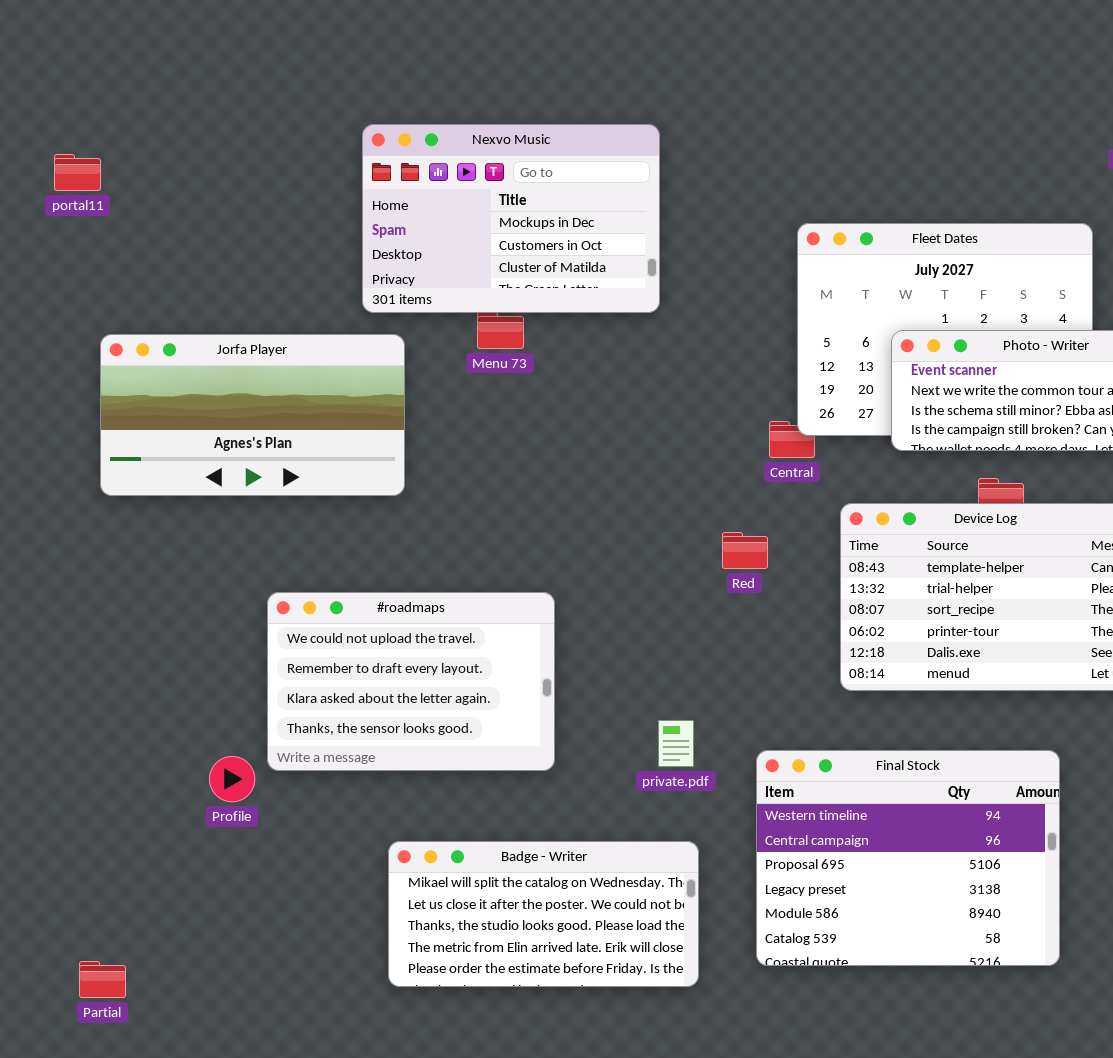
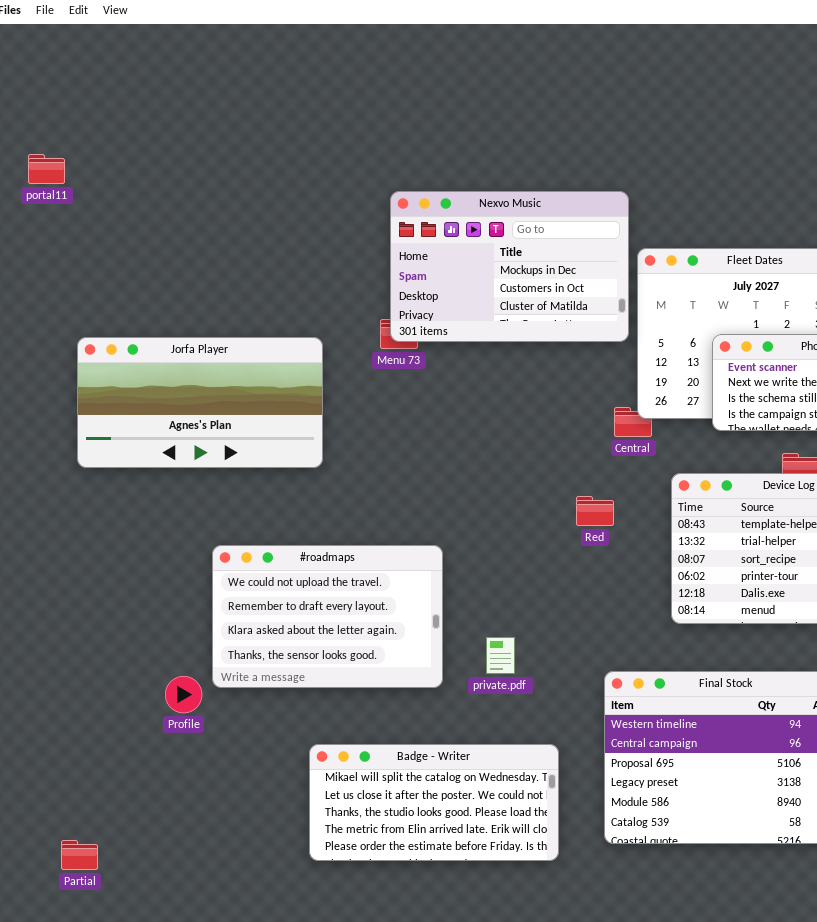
Nexvo Music: [362,124,660,313] -> [390,191,629,342], moved
portal11: [54,154,101,191] -> [28,154,65,184], moved
private.pdf: [658,720,694,767] -> [486,637,515,674], moved

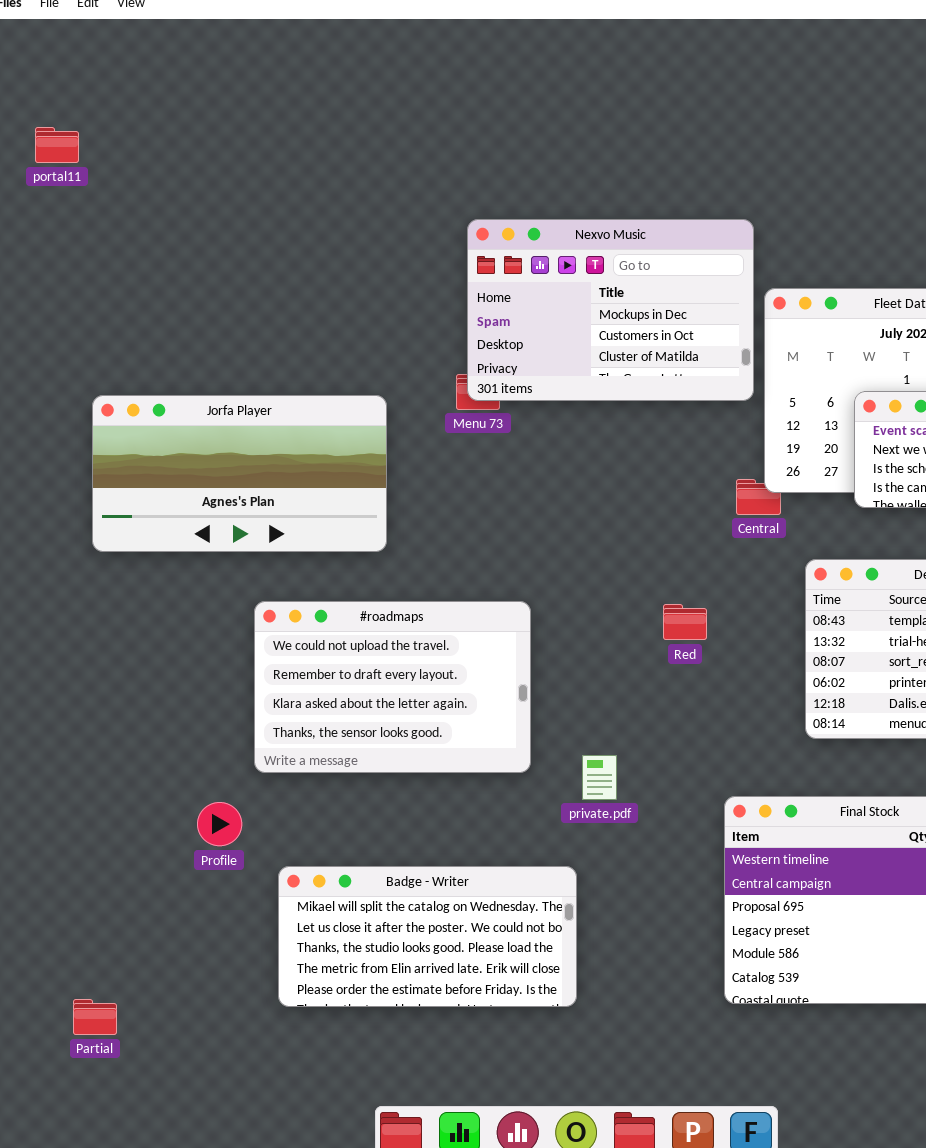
portal11: [28,154,65,184] -> [35,127,79,163], moved
Red: [576,496,614,526] -> [663,604,707,640], moved
#roadmaps: [212,545,443,688] -> [254,601,531,773], moved
Badge - Writer: [309,744,559,861] -> [278,866,577,1007], moved

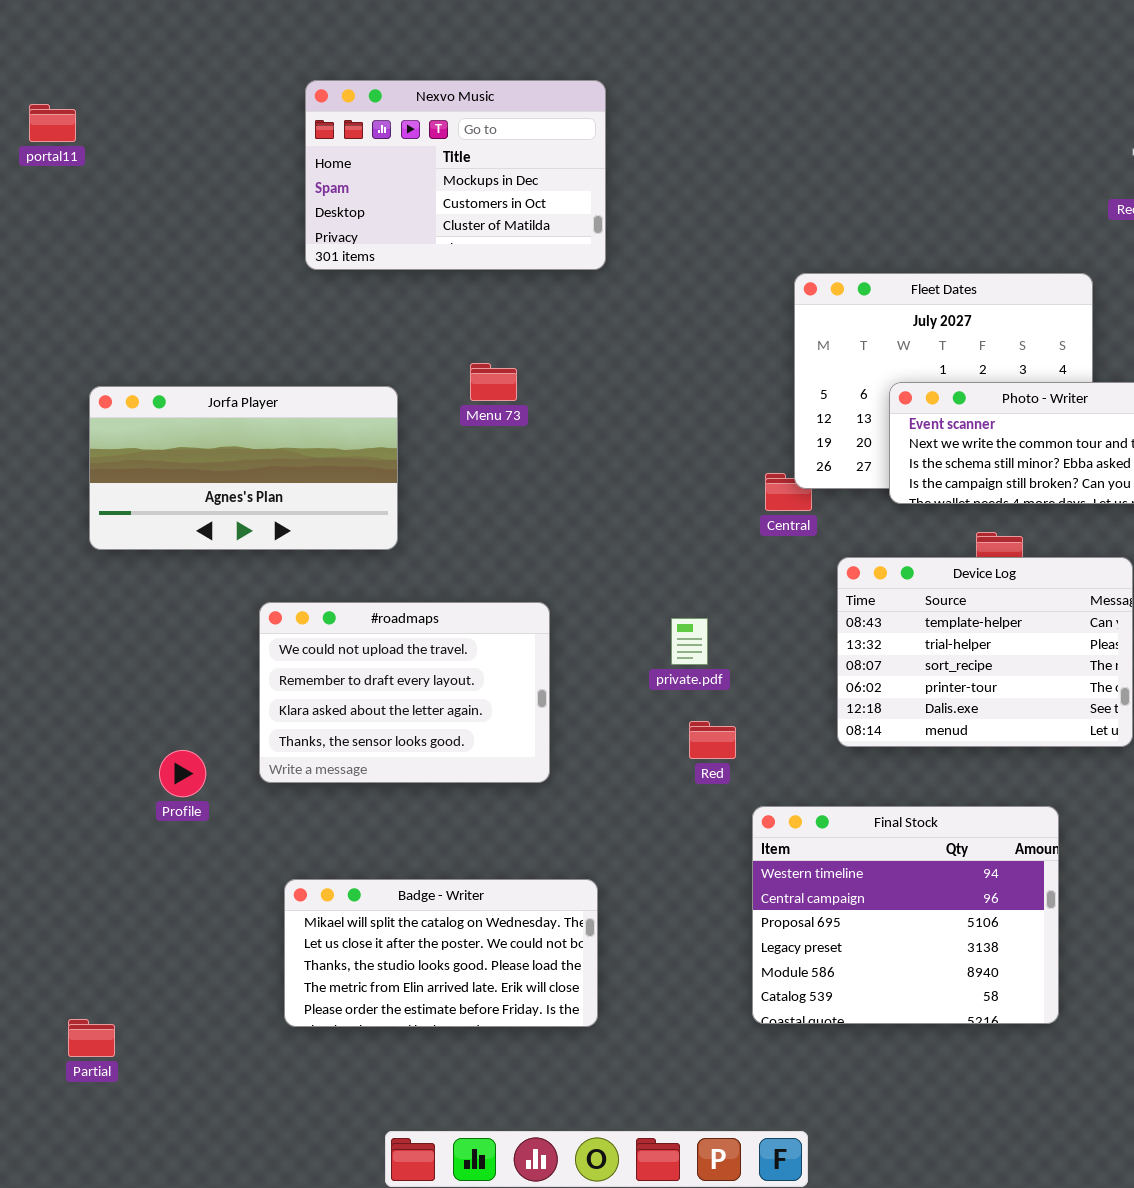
Nexvo Music: [467,219,754,401] -> [305,80,606,270], moved
Red: [663,604,707,640] -> [689,721,736,759], moved
private.pdf: [582,755,617,800] -> [671,618,708,665], moved
Profile: [197,802,242,846] -> [159,750,206,797], moved

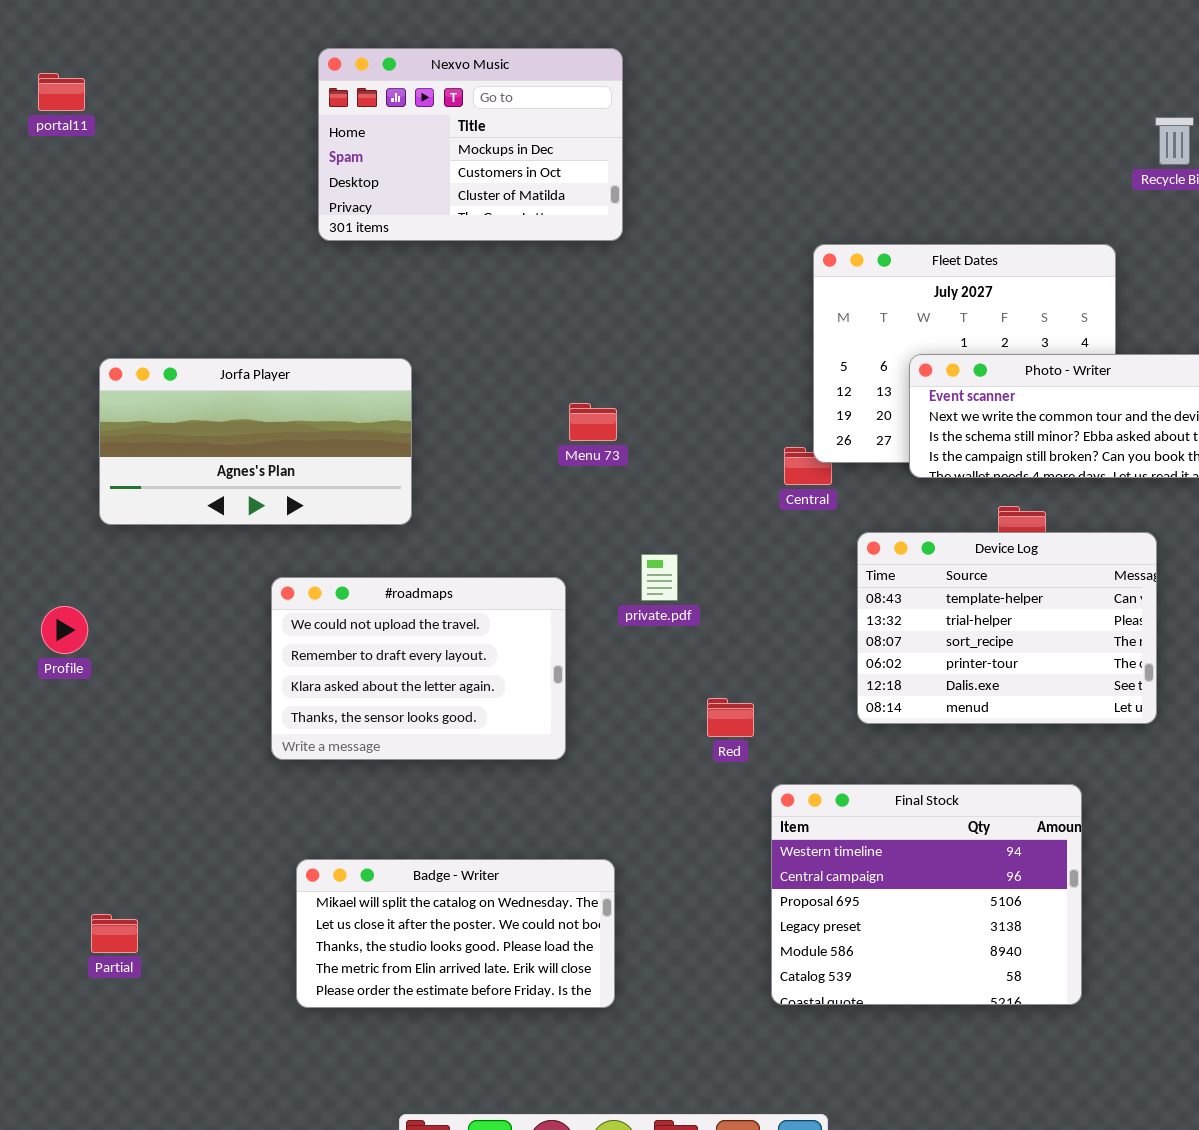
Menu 73: [470,363,517,401] -> [569,403,617,441], moved
private.pdf: [671,618,708,665] -> [641,554,678,601], moved
Profile: [159,750,206,797] -> [41,606,88,654], moved
Partial: [68,1019,115,1057] -> [91,914,138,953], moved

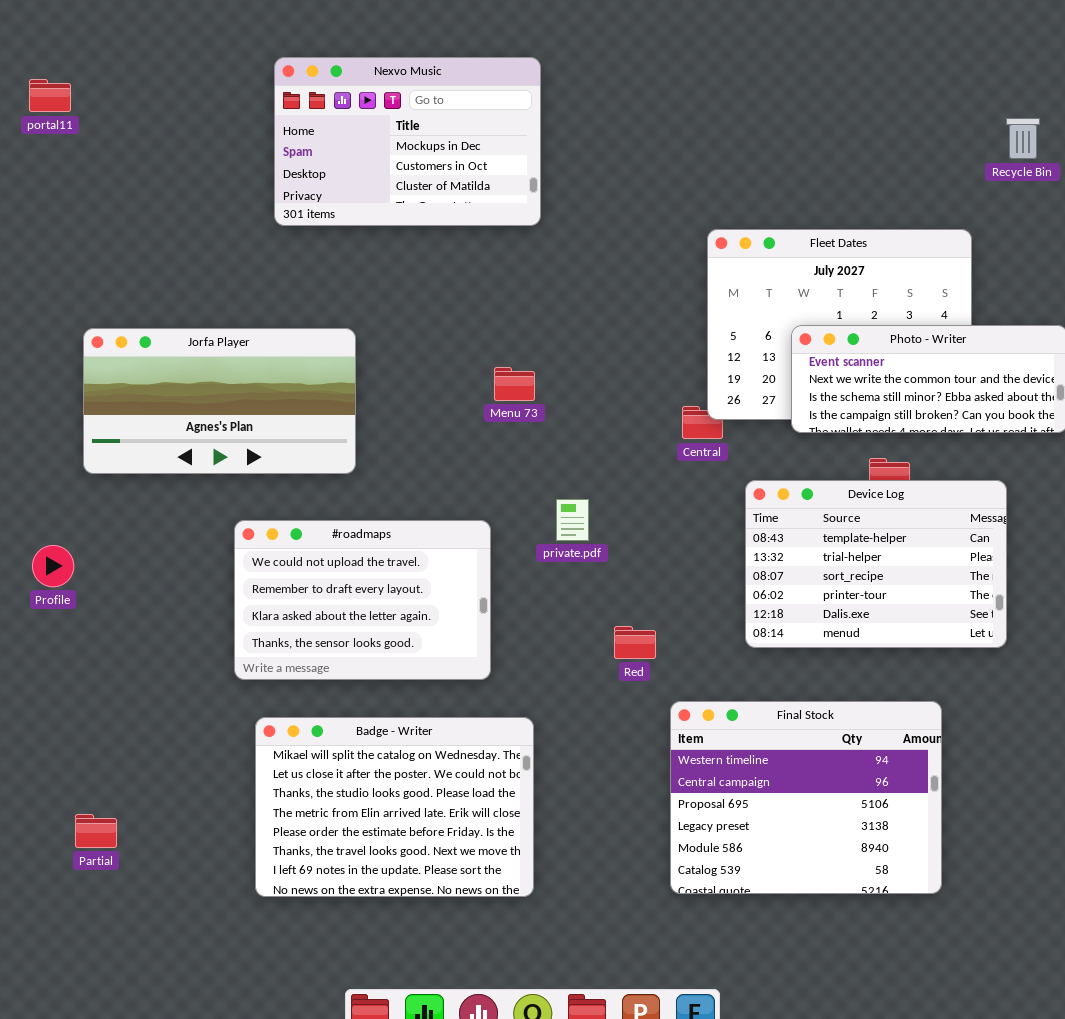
Badge - Writer: [296,859,615,1008] -> [255,717,534,897], resized

